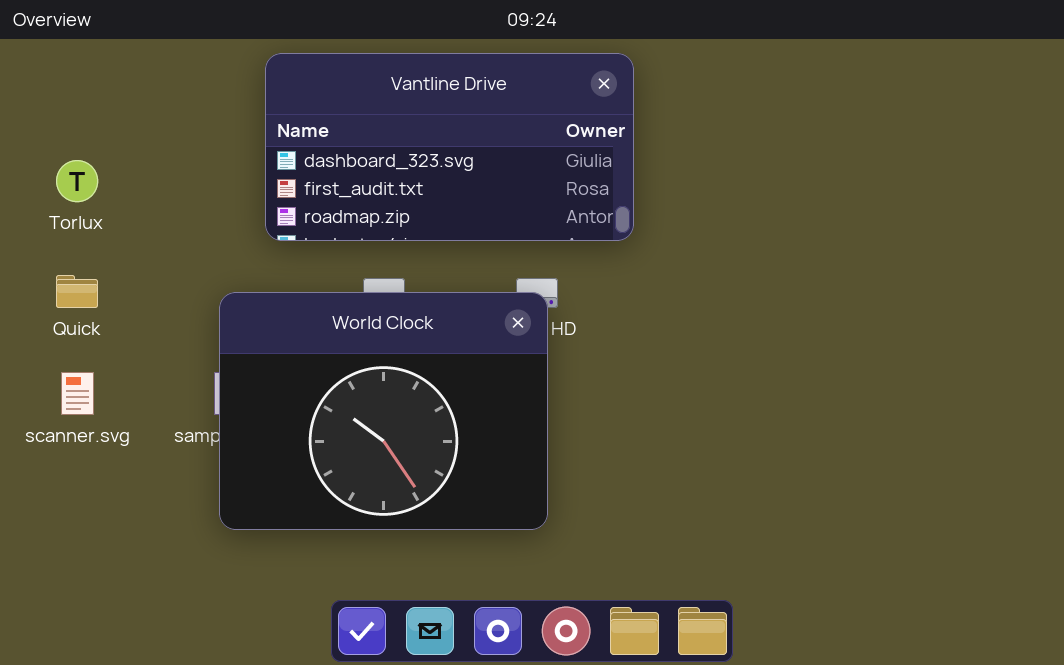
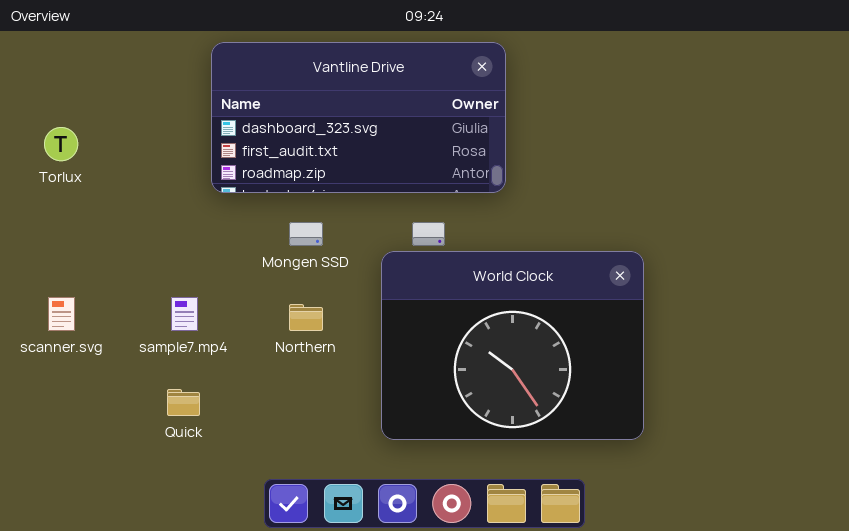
Quick: [56,275,98,308] -> [167,389,200,416], moved
World Clock: [219,292,548,530] -> [381,251,644,440], moved

